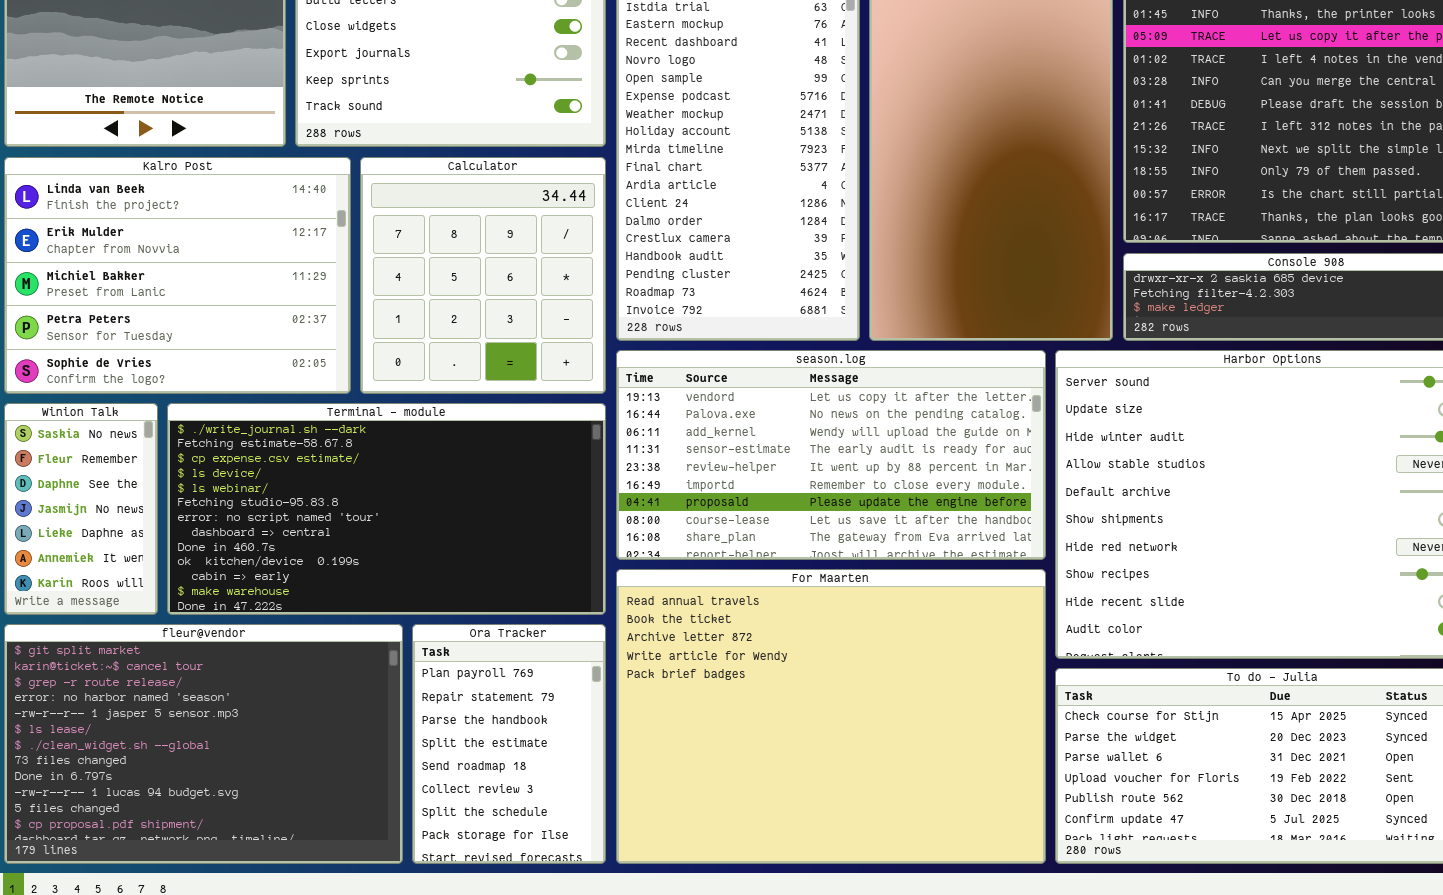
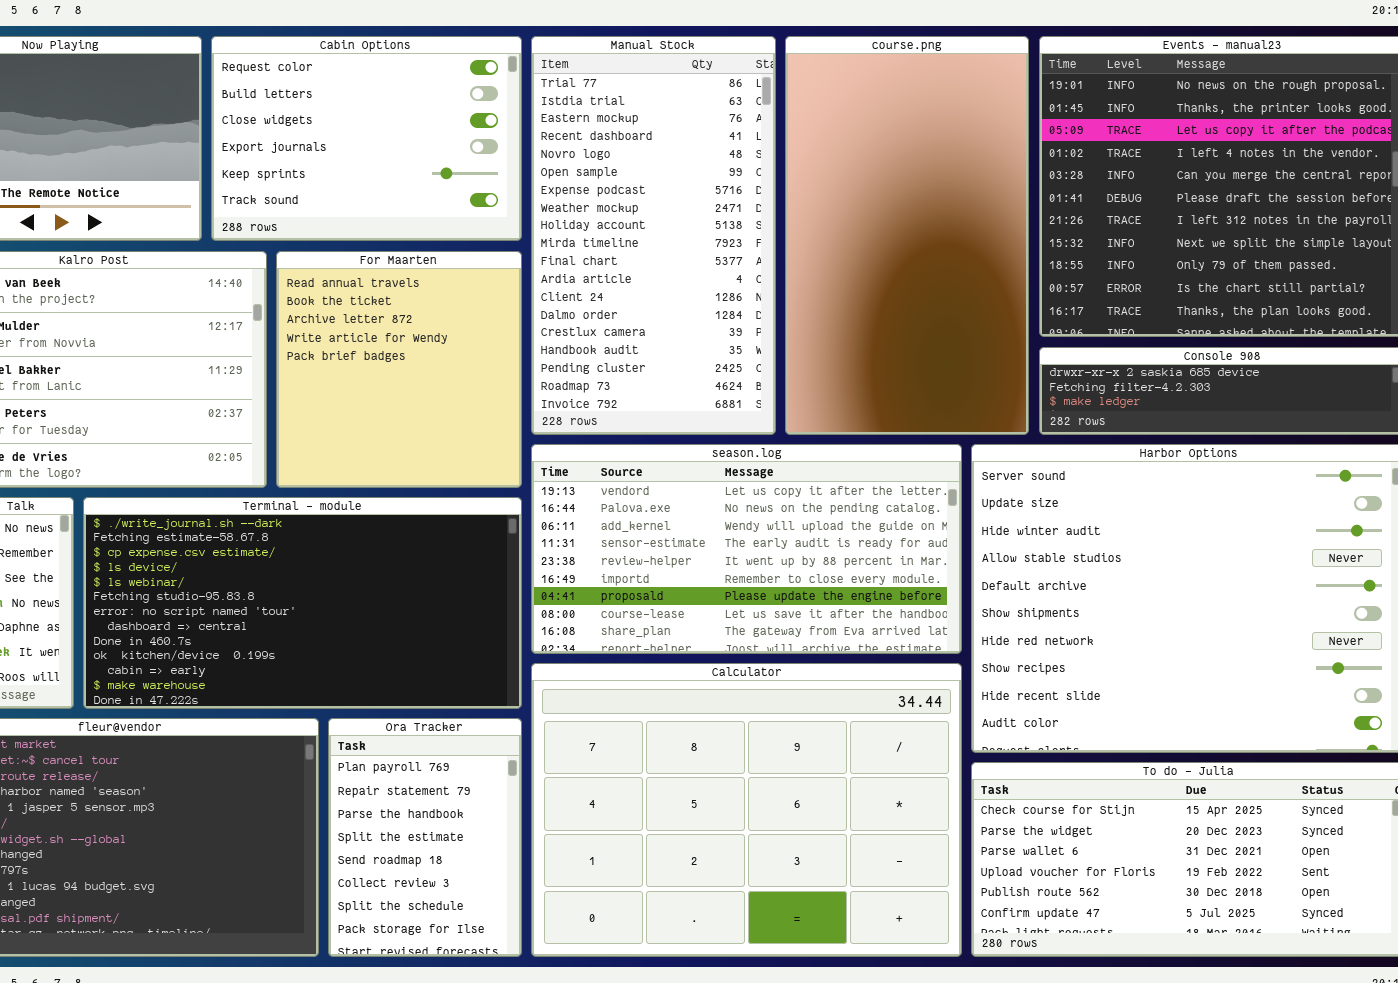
Calculator: [360,157,606,394] -> [531,663,962,957], moved, resized
For Maarten: [616,569,1046,864] -> [276,251,522,488], moved, resized

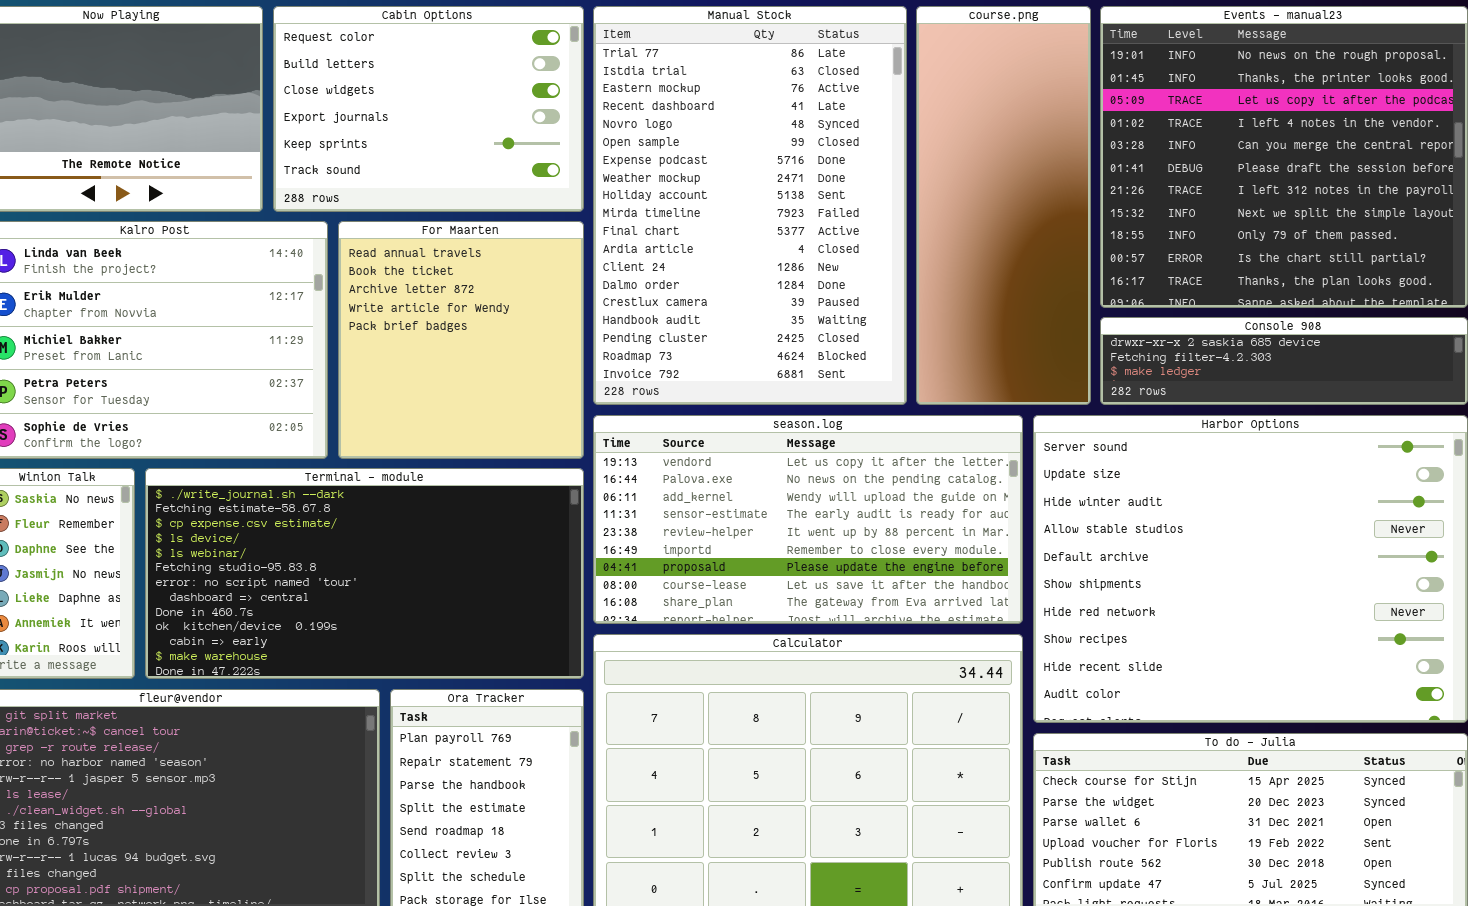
Manual Stock: [531,36,776,435] -> [593,6,907,405], resized
course.png: [785,36,1029,435] -> [916,6,1091,405], resized

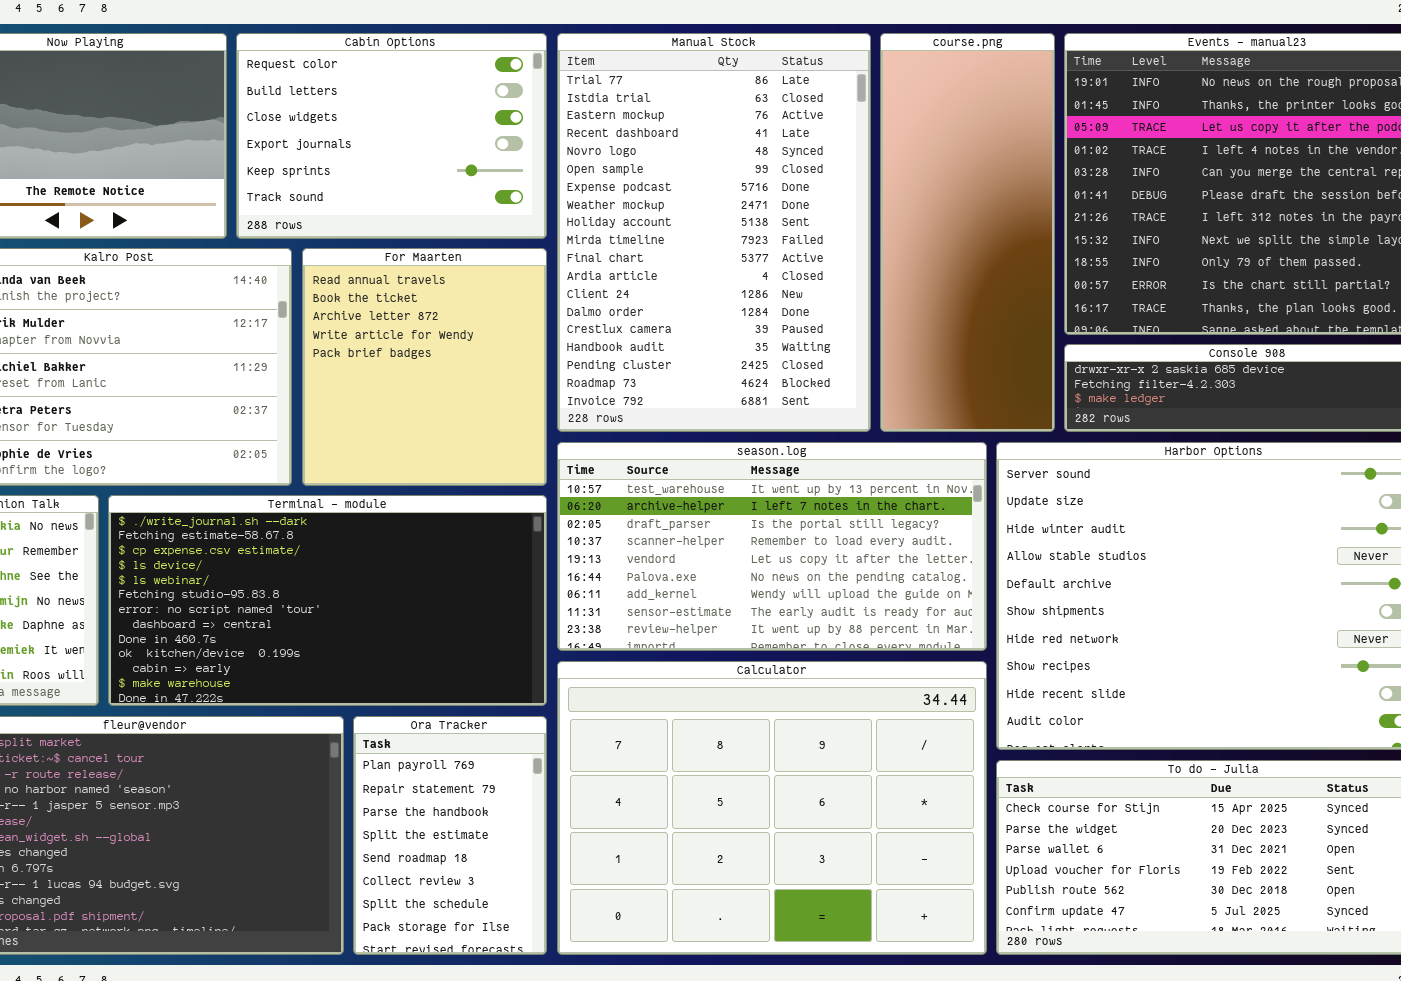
season.log: [593,415,1023,624] -> [557,442,987,651], scrolled up 4 rows

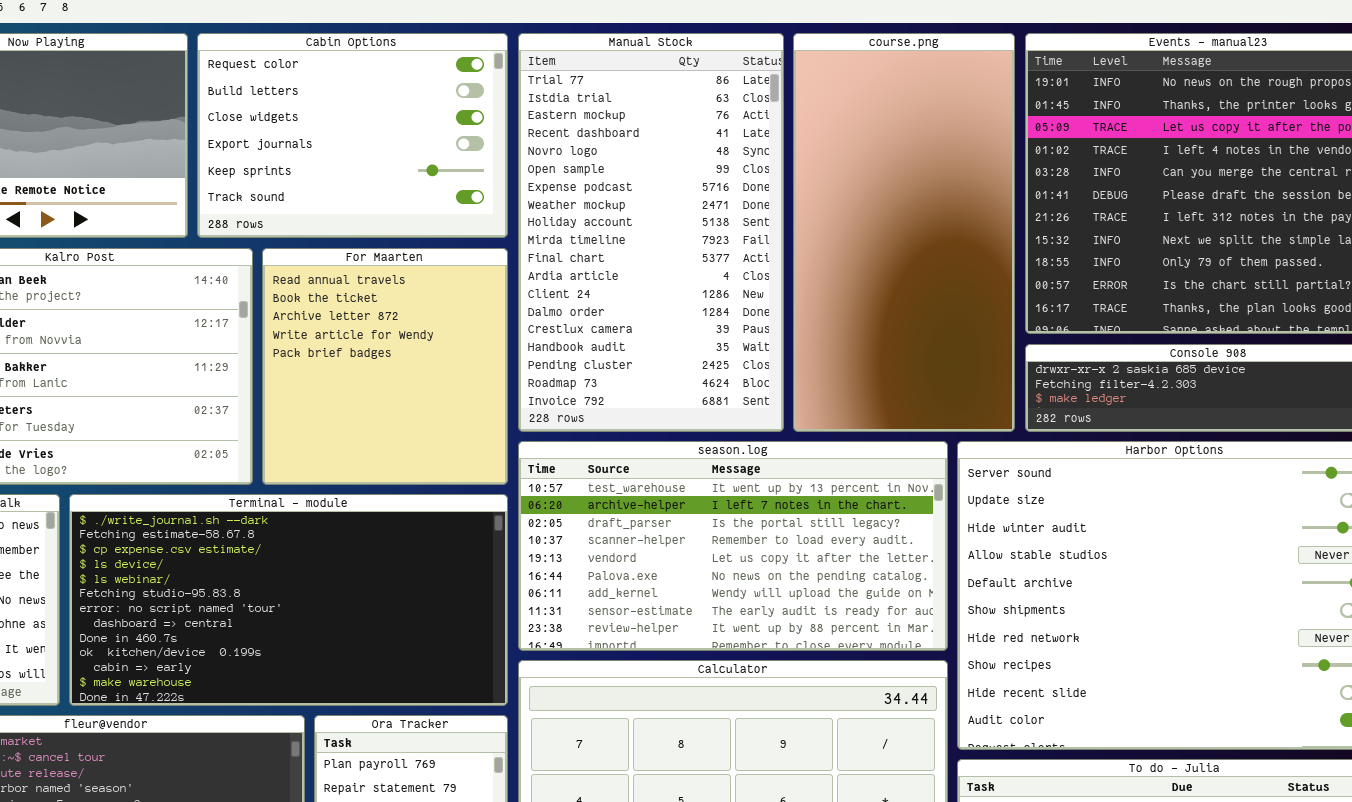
Manual Stock: [557,33,871,432] -> [518,33,784,432], resized
course.png: [880,33,1055,432] -> [793,33,1015,432], resized

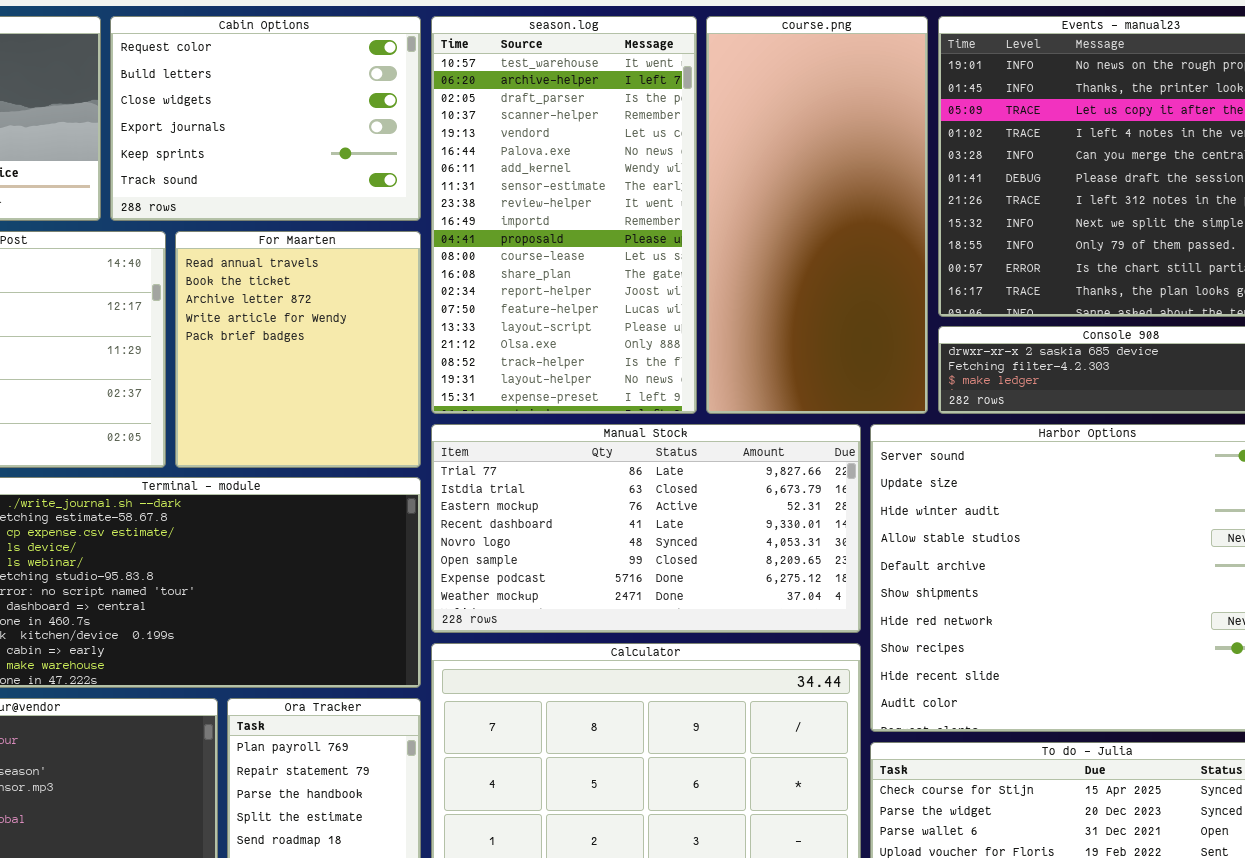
Manual Stock: [518,33,784,432] -> [431,424,861,633], moved, resized
season.log: [518,441,948,651] -> [431,16,697,414], moved, resized

